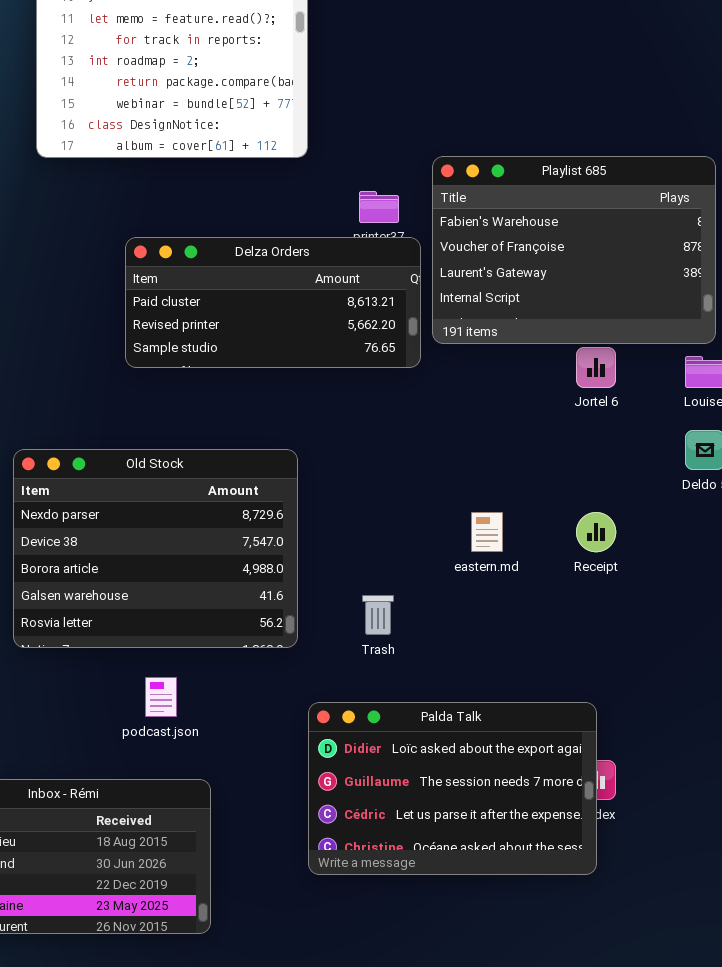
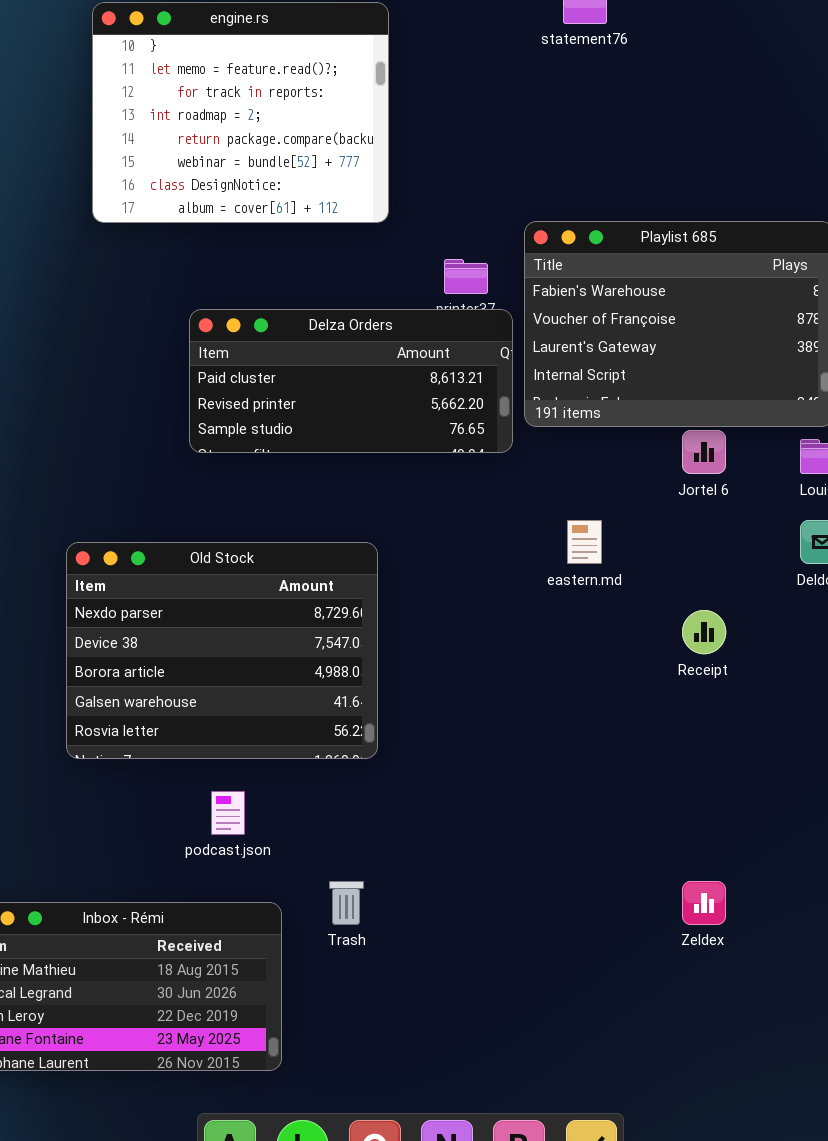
eastern.md: [471,512,503,552] -> [567,520,602,564], moved
Trash: [362,595,394,635] -> [329,881,364,925], moved
Palda Talk: [308,702,597,875] -> none, closed

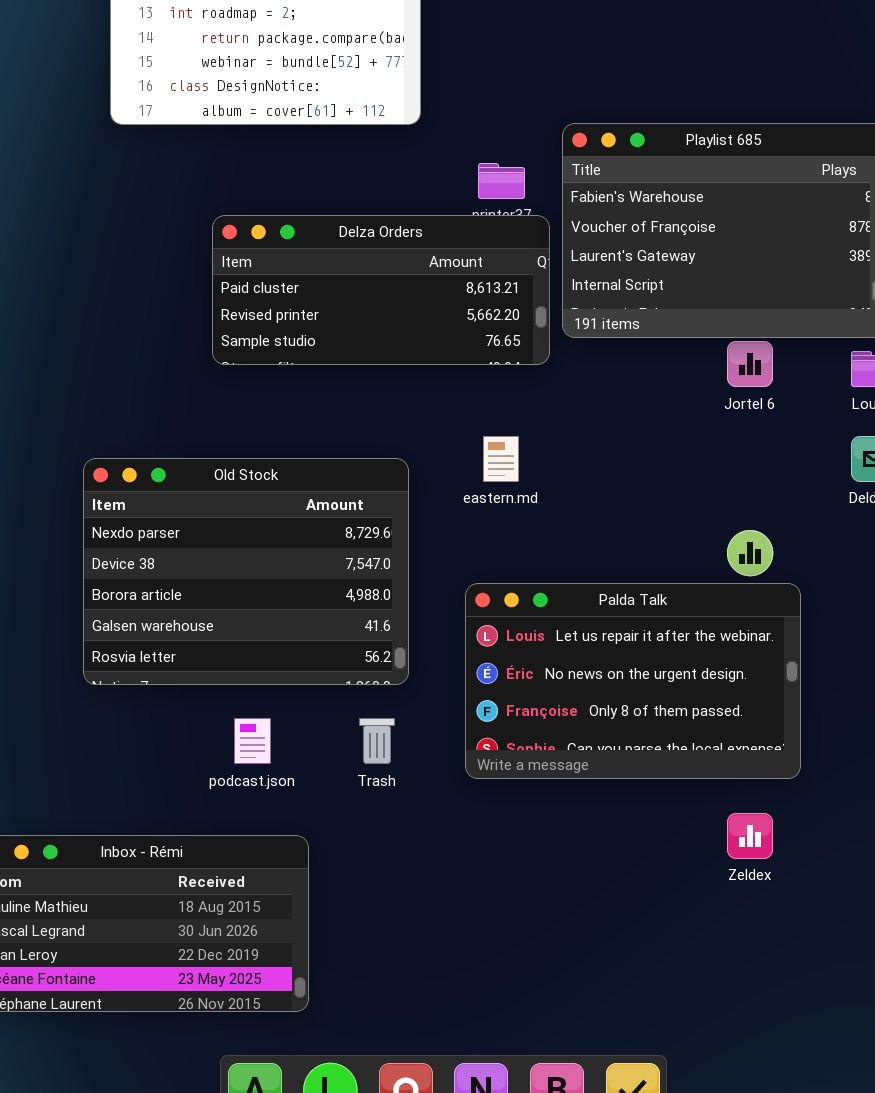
eastern.md: [567,520,602,564] -> [483,436,519,482], moved
Palda Talk: none -> [465,583,801,779], opened
Trash: [329,881,364,925] -> [359,718,395,764], moved

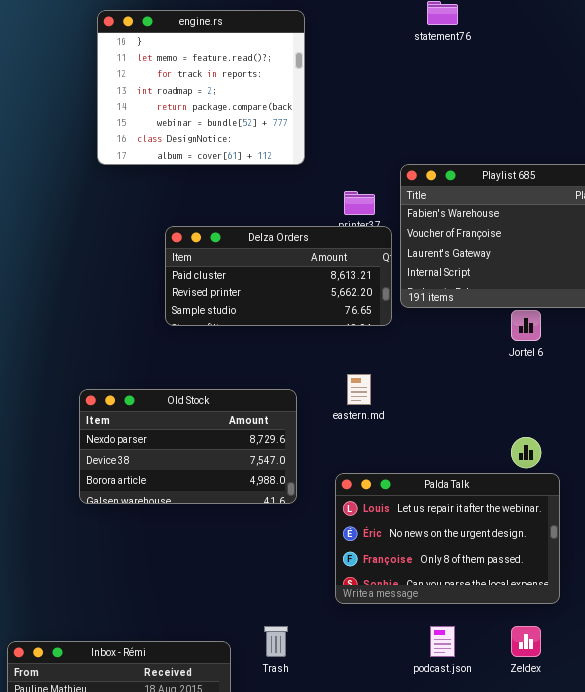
Old Stock: [83,458,409,685] -> [79,389,297,504], resized
podcast.json: [234,718,271,764] -> [430,626,455,657], moved
Trash: [359,718,395,764] -> [264,626,288,657], moved

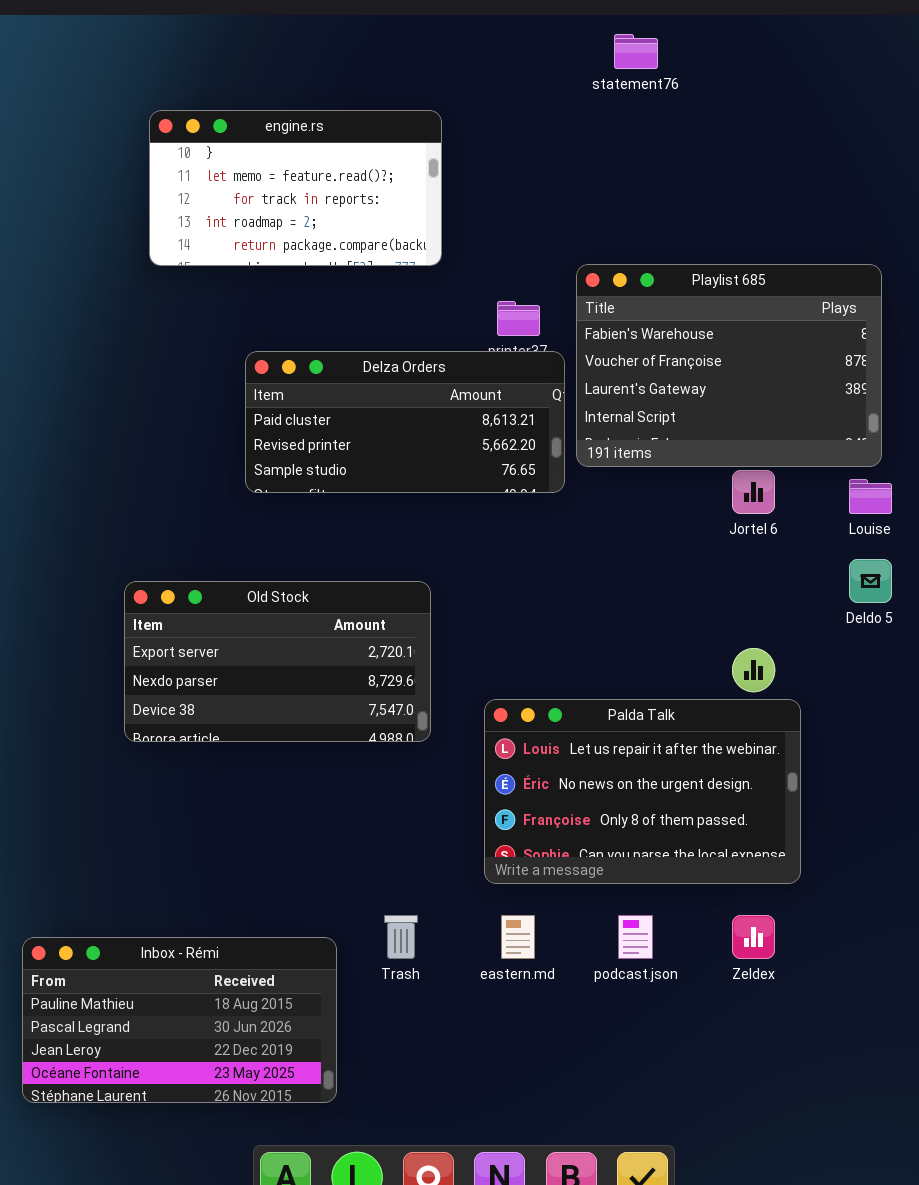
engine.rs: [97,10,305,165] -> [149,110,442,266], resized
eastern.md: [347,374,371,405] -> [501,915,535,959], moved
Old Stock: [79,389,297,504] -> [124,581,431,742], scrolled up 1 row

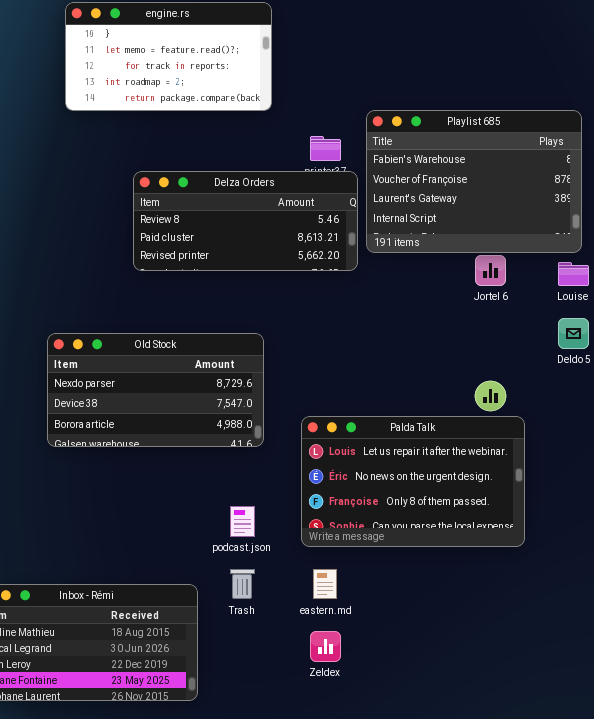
Delza Orders: [245,351,565,493] -> [133,171,358,271], scrolled up 1 row
Old Stock: [124,581,431,742] -> [47,333,264,447], scrolled down 1 row
podcast.json: [618,915,653,959] -> [230,506,255,537], moved
Zeldex: [732,915,775,959] -> [310,631,341,662], moved

